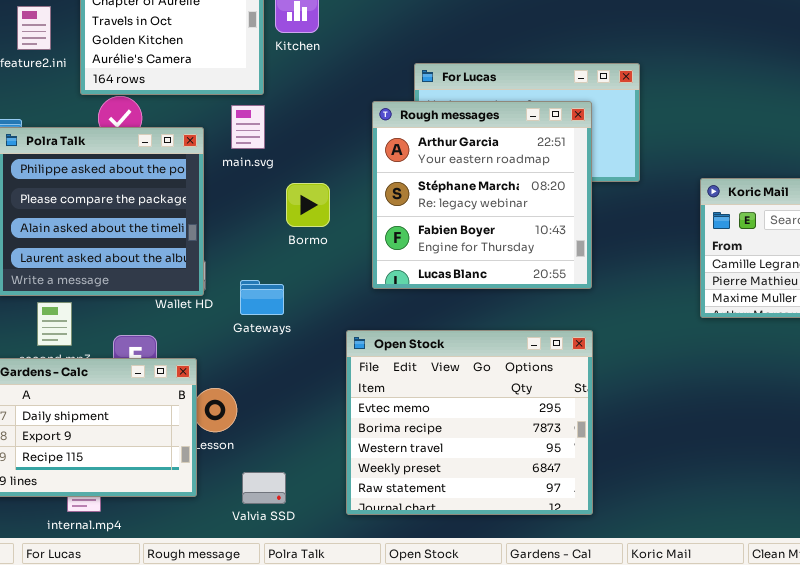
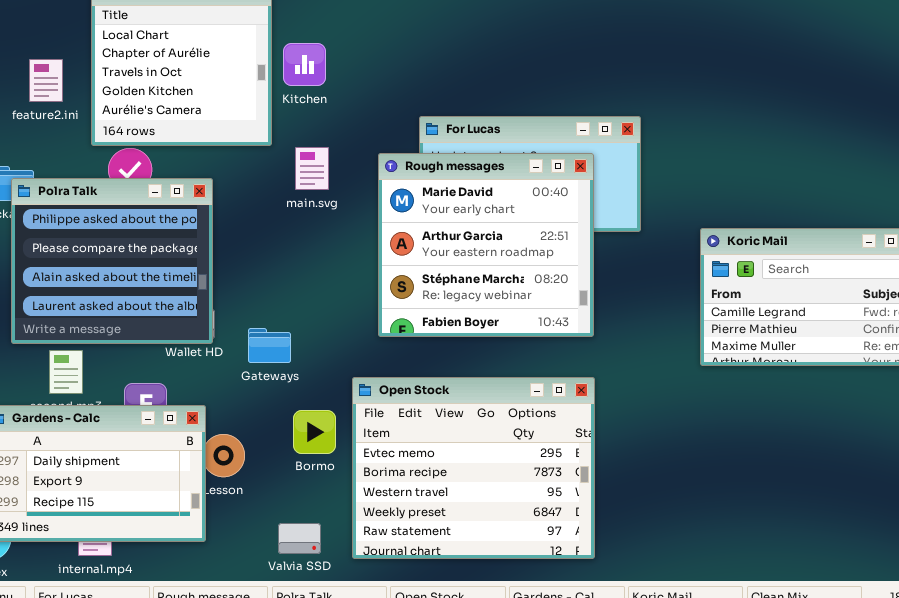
Rough messages: [372,101,592,289] -> [378,153,594,337], scrolled up 1 row
main.svg: [231,105,265,149] -> [295,147,329,190], moved
Bormo: [286,183,330,227] -> [293,410,336,454], moved
Valvia SSD: [242,472,286,504] -> [278,523,321,554], moved

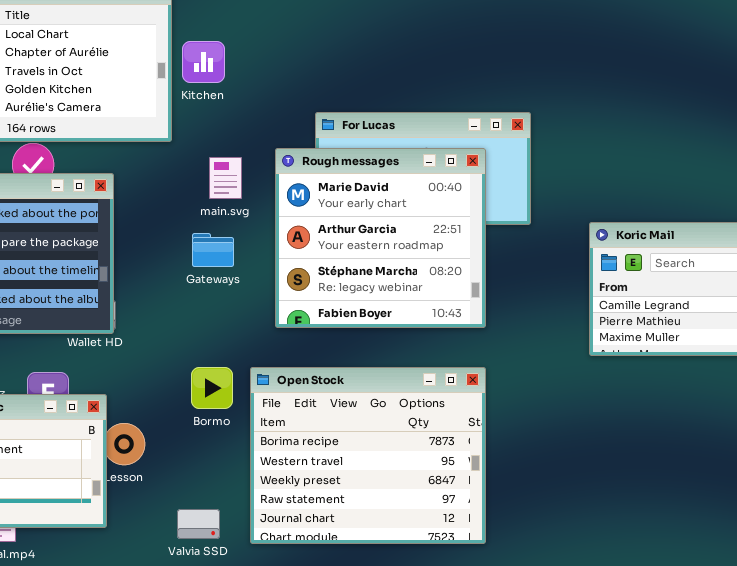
main.svg: [295,147,329,190] -> [209,157,242,199], moved
Gateways: [248,328,291,363] -> [192,233,234,267], moved
Open Stock: [352,377,595,559] -> [250,367,486,544], scrolled down 1 row
Bormo: [293,410,336,454] -> [191,367,233,409], moved

